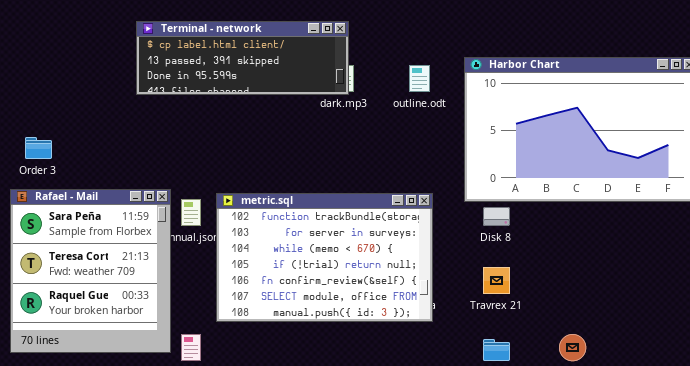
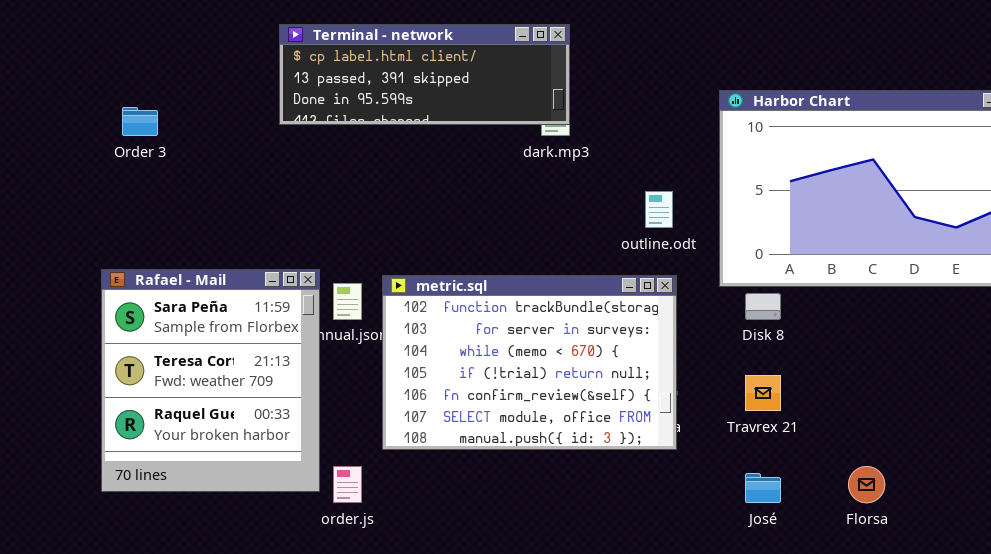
Terminal - network: [136,21,349,95] -> [279,24,570,125], moved
outline.odt: [409,65,430,92] -> [645,191,673,228], moved
Order 3: [25,137,52,159] -> [122,107,158,136], moved

